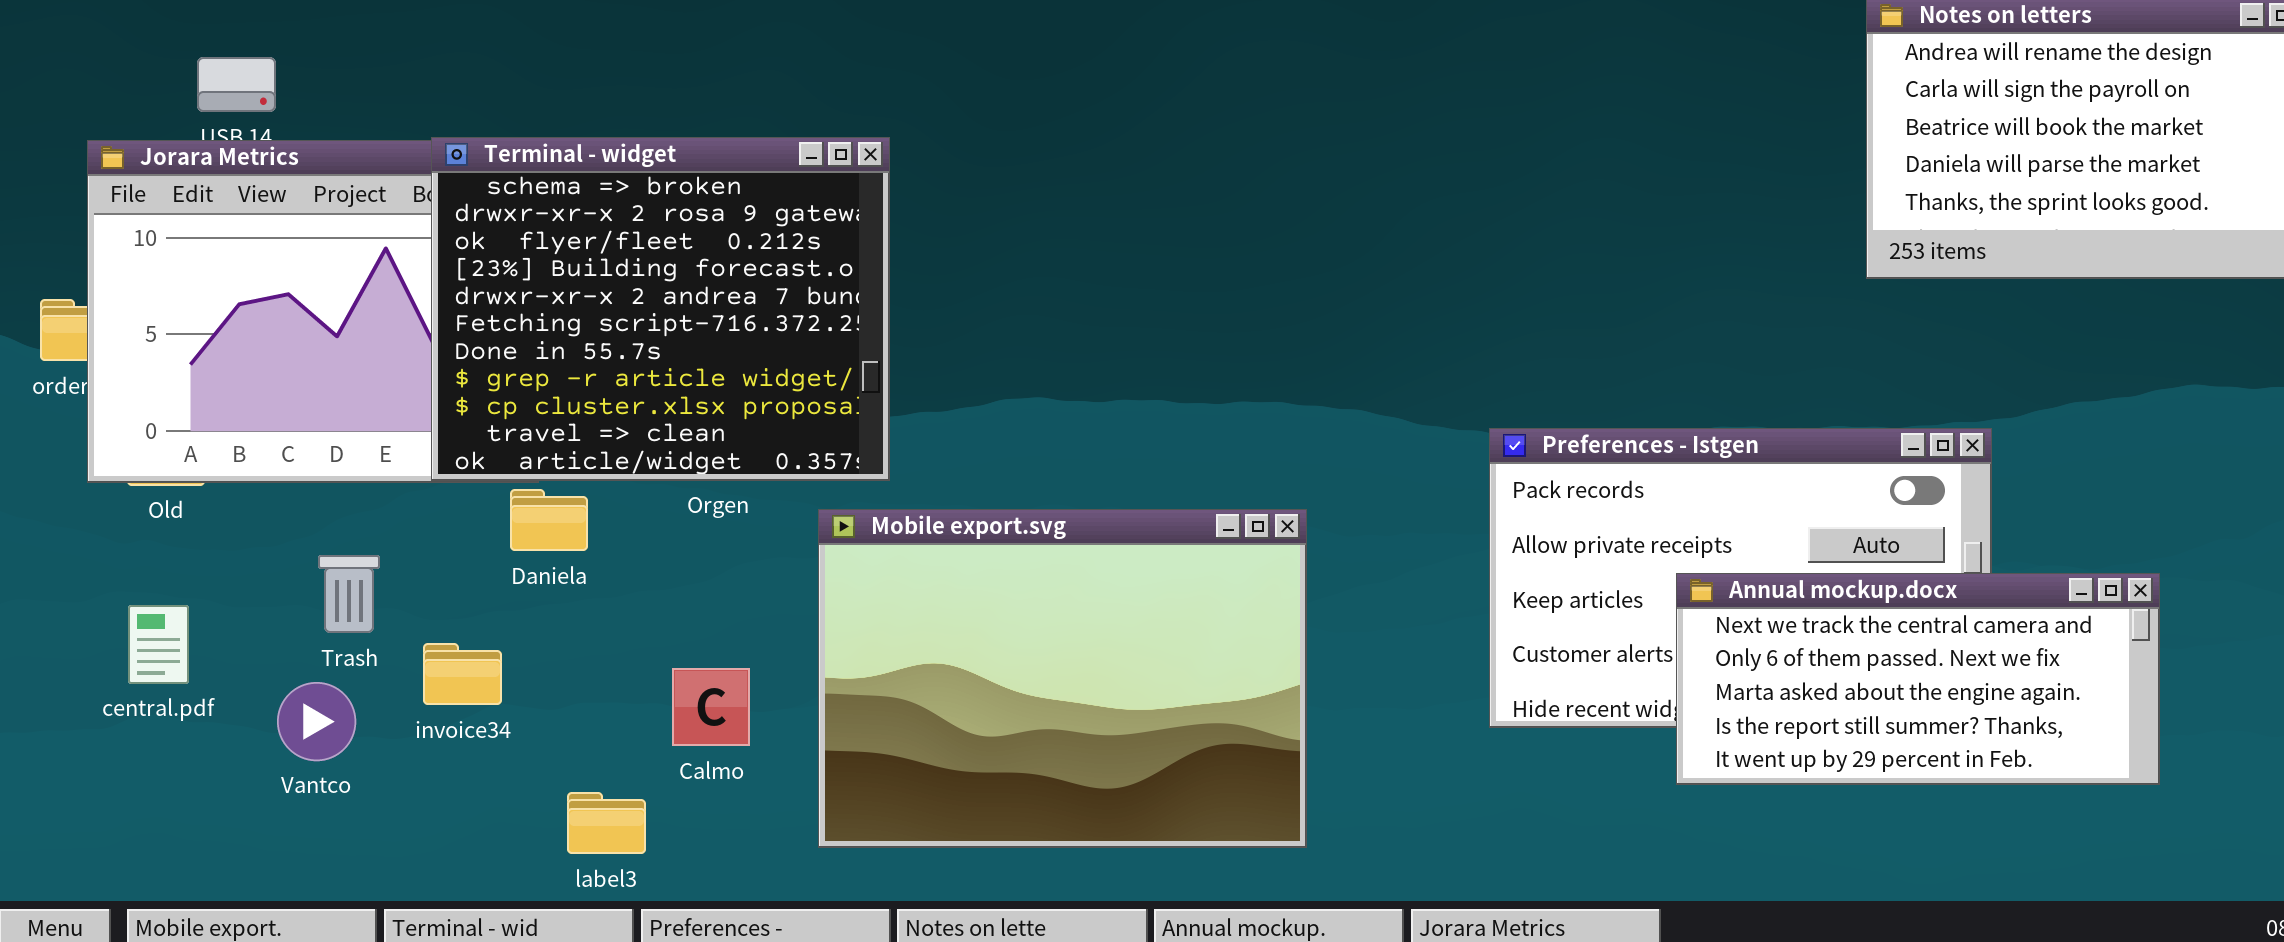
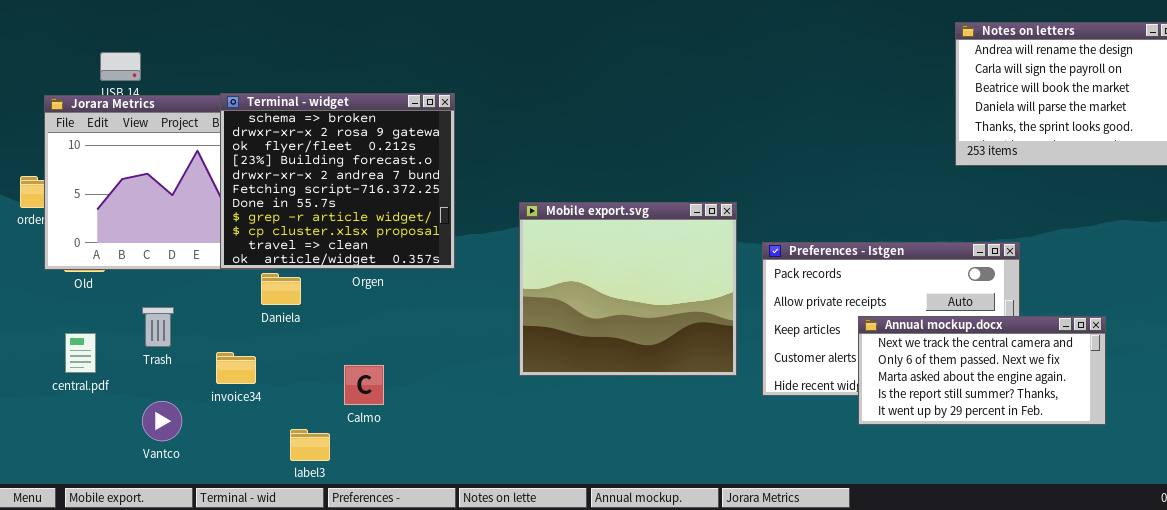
Mobile export.svg: [818,509,1307,848] -> [519,202,737,376], moved, resized
Trash: [318,555,380,633] -> [142,307,174,347], moved
Vantco: [277,682,356,761] -> [142,401,182,441], moved

